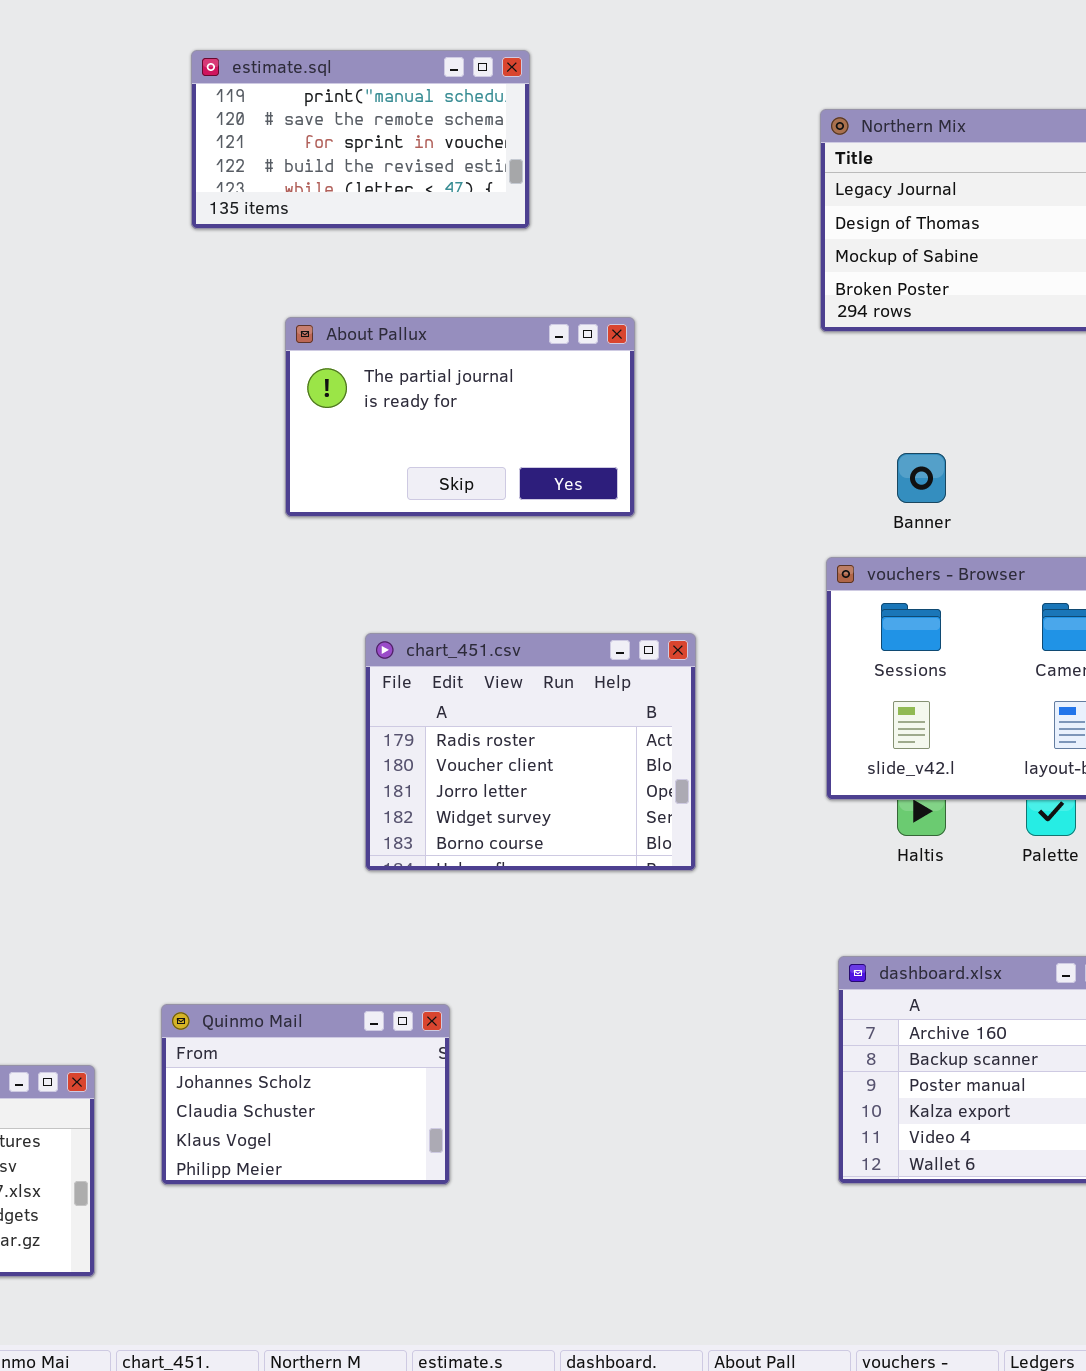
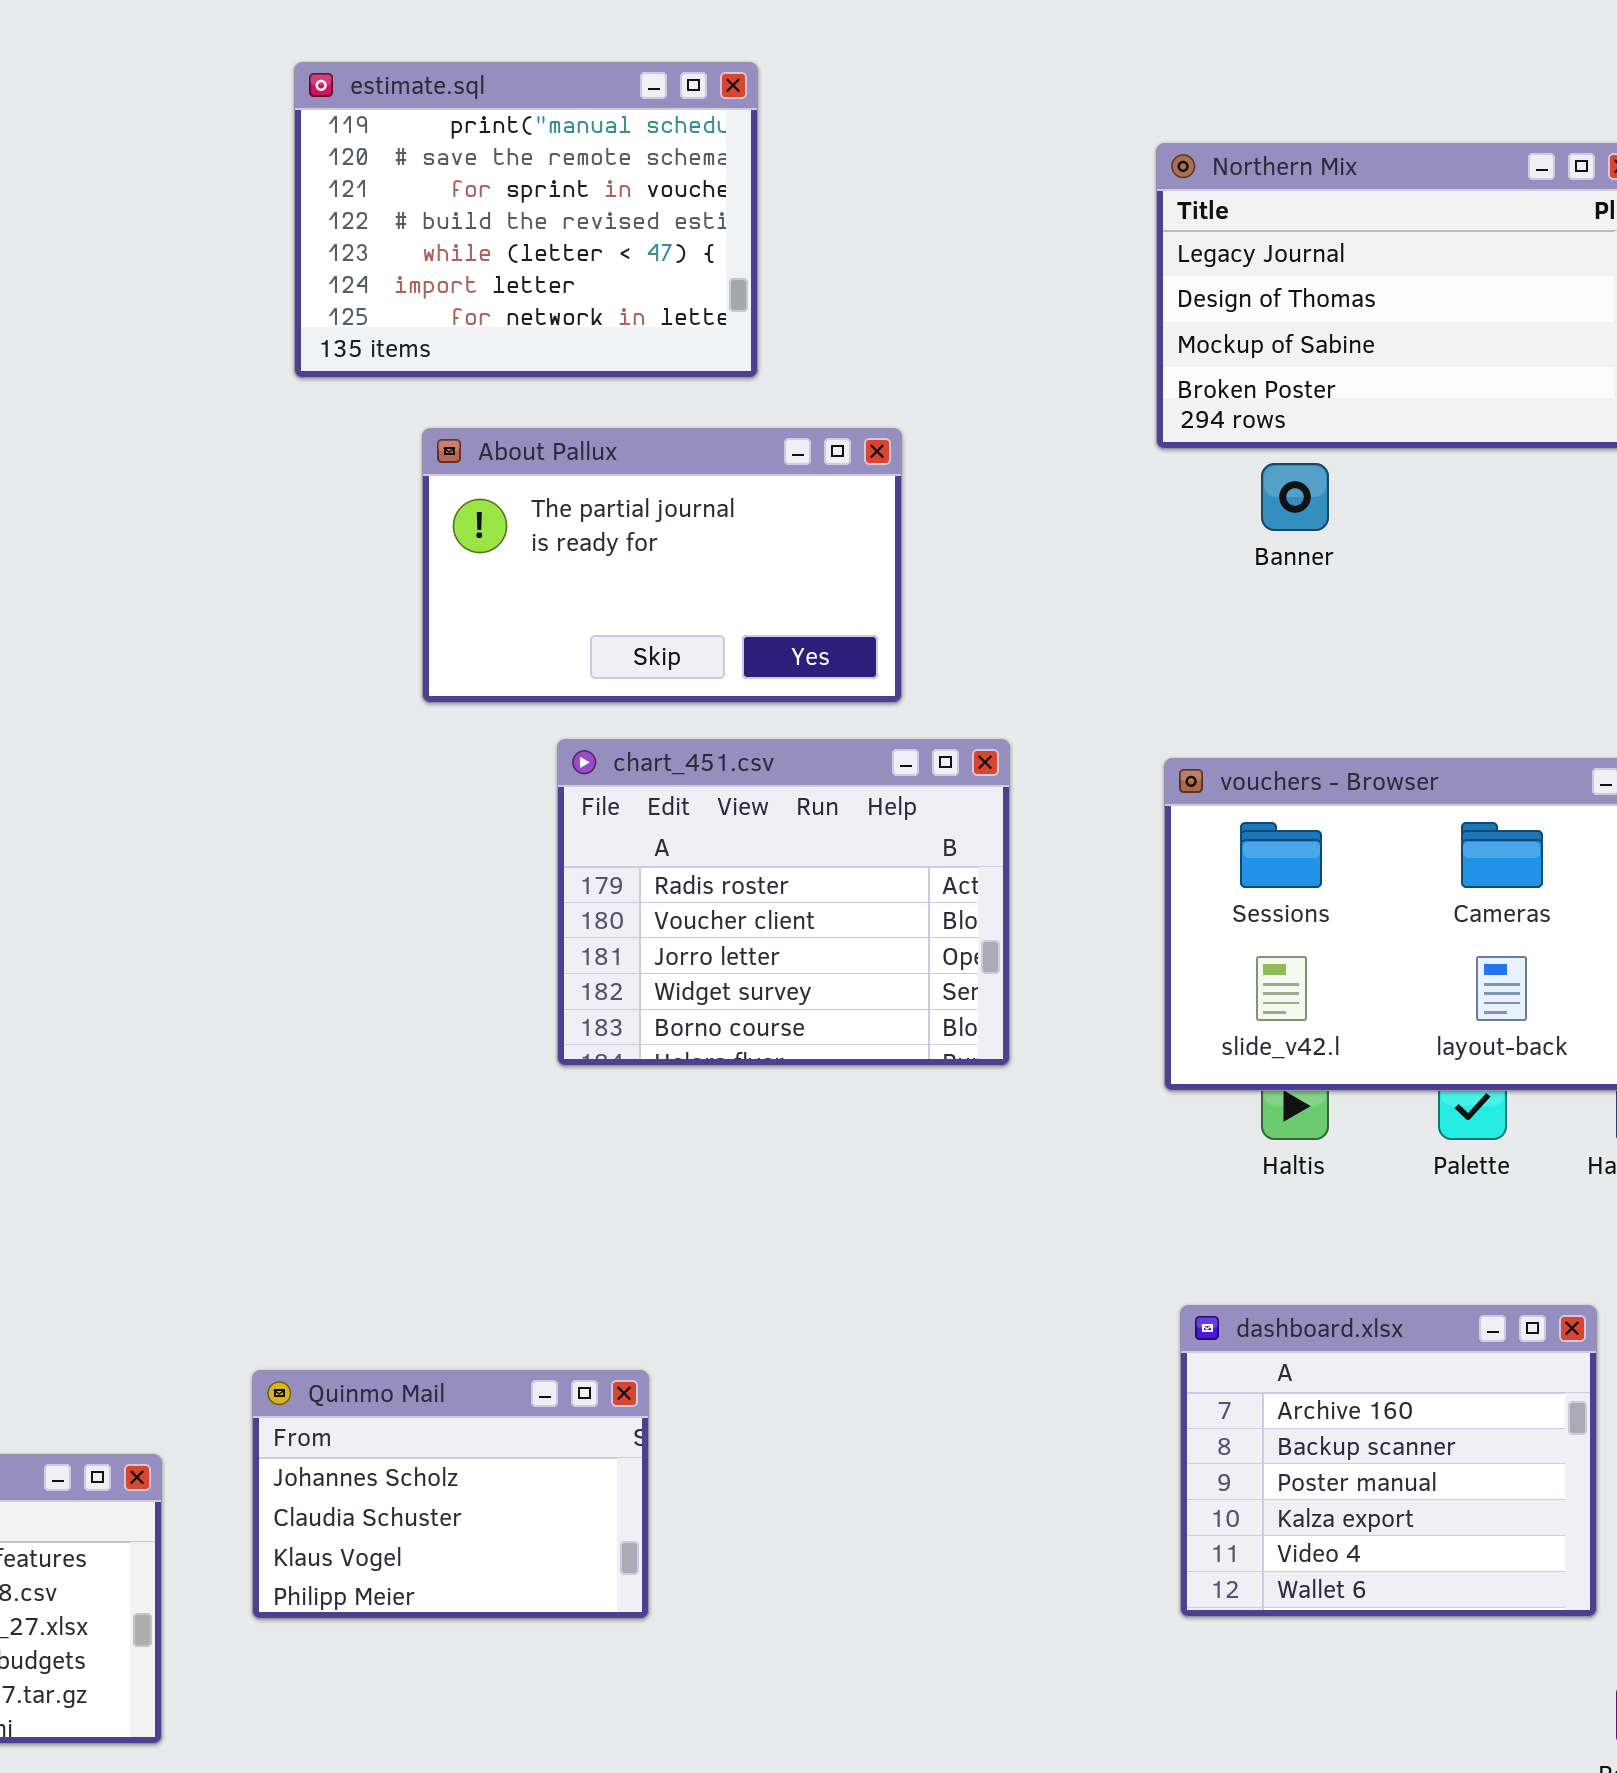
estimate.sql: [191,50,530,229] -> [294,62,758,378], resized
Banner: [897,453,946,503] -> [1261,463,1329,531], moved
chart_451.csv: [365,633,696,871] -> [557,739,1010,1066], moved

